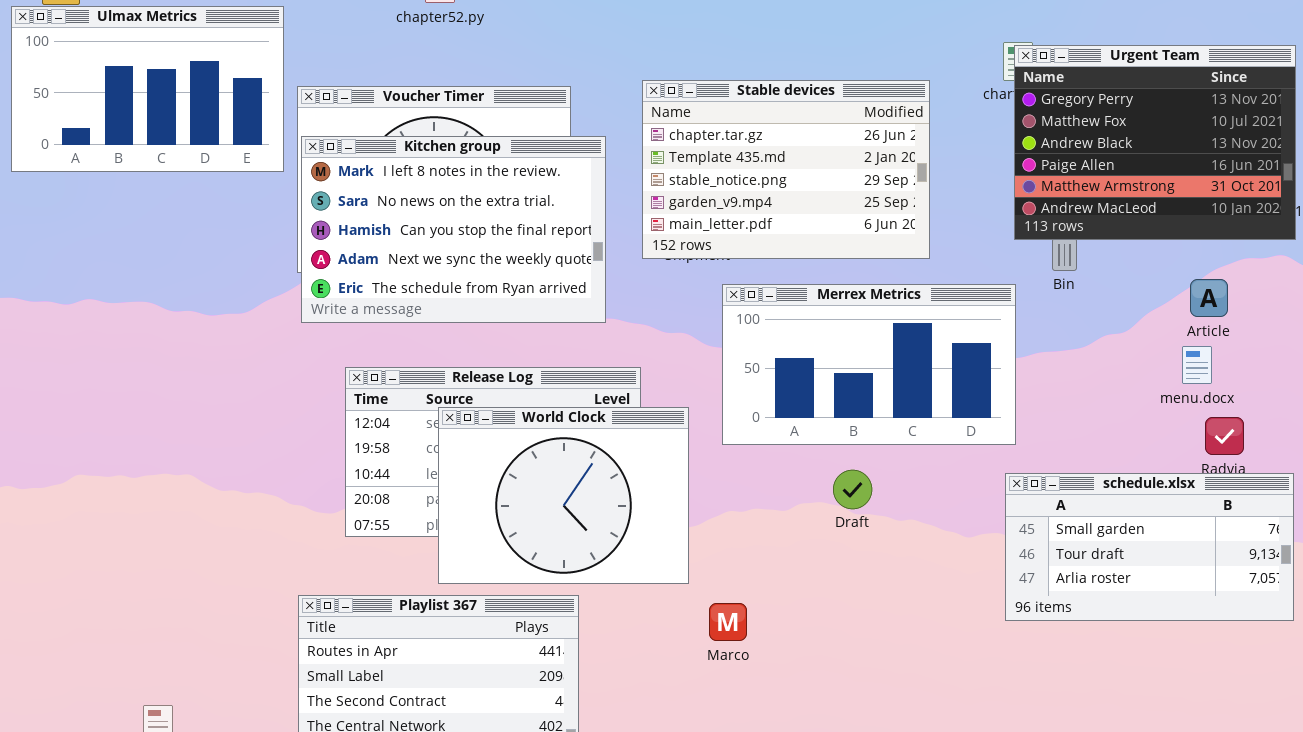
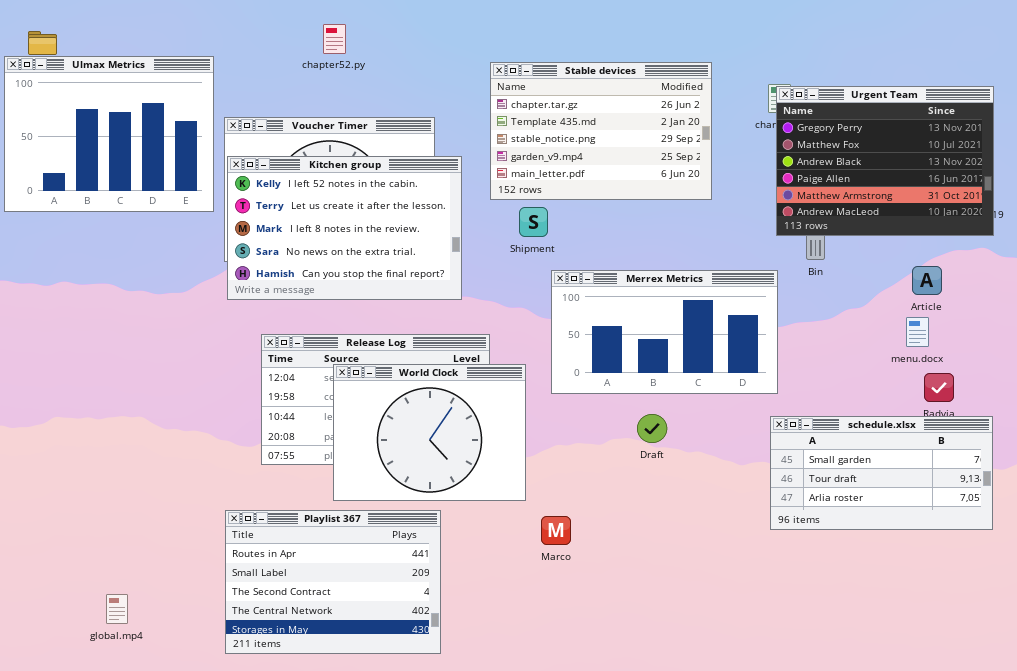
Ulmax Metrics: [11,6,284,172] -> [4,56,214,212], resized
Stable devices: [642,80,930,259] -> [490,62,712,200], moved
Kitchen group: [301,136,606,323] -> [227,156,462,300], scrolled up 2 rows

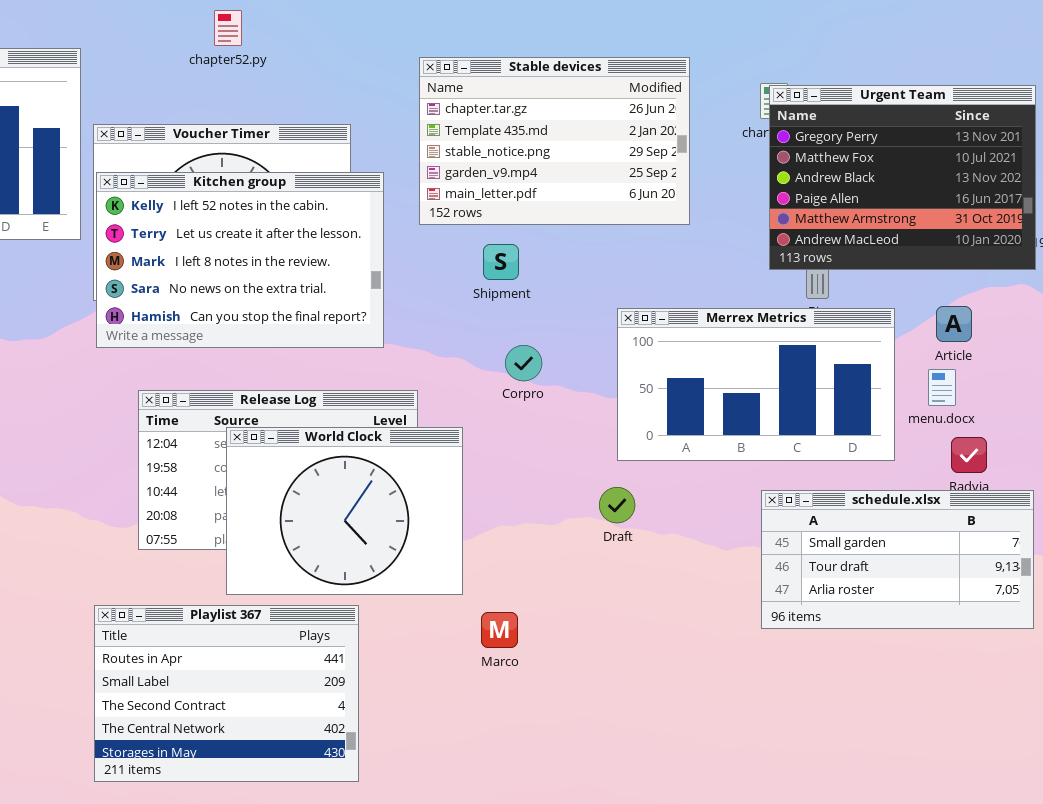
Shipment: [519,207,548,237] -> [483,244,519,280], moved
Merrex Metrics: [551,270,778,394] -> [617,308,895,461], moved

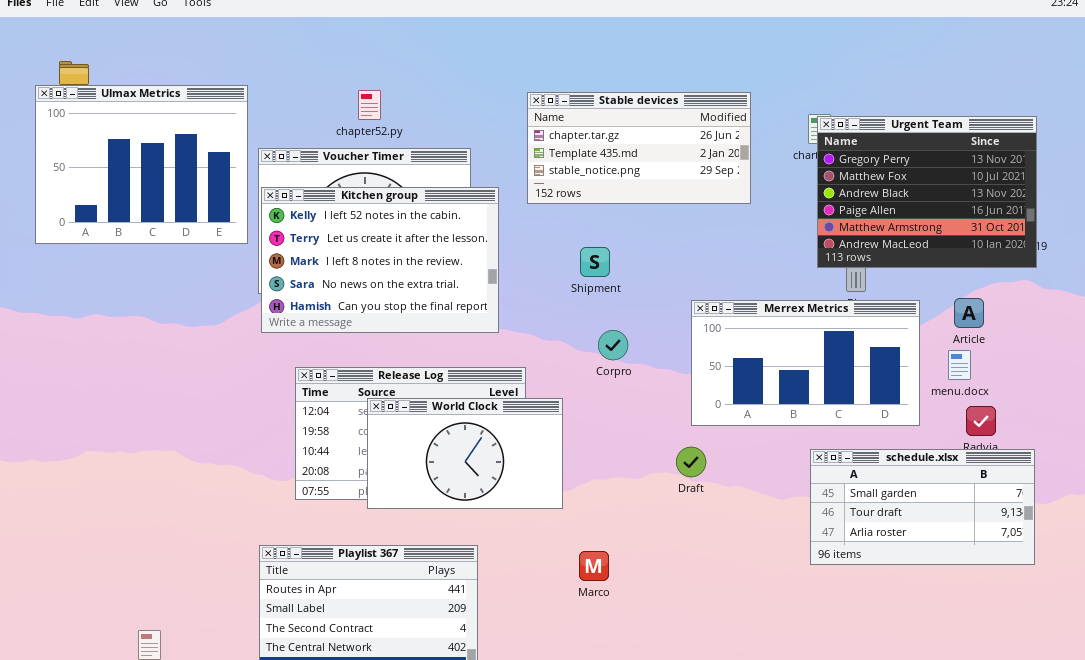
chapter52.py: [214,10,242,46] -> [358,90,381,120], moved
Stable devices: [419,57,690,225] -> [527,92,751,204], resized
World Clock: [226,427,463,595] -> [367,398,563,509], resized

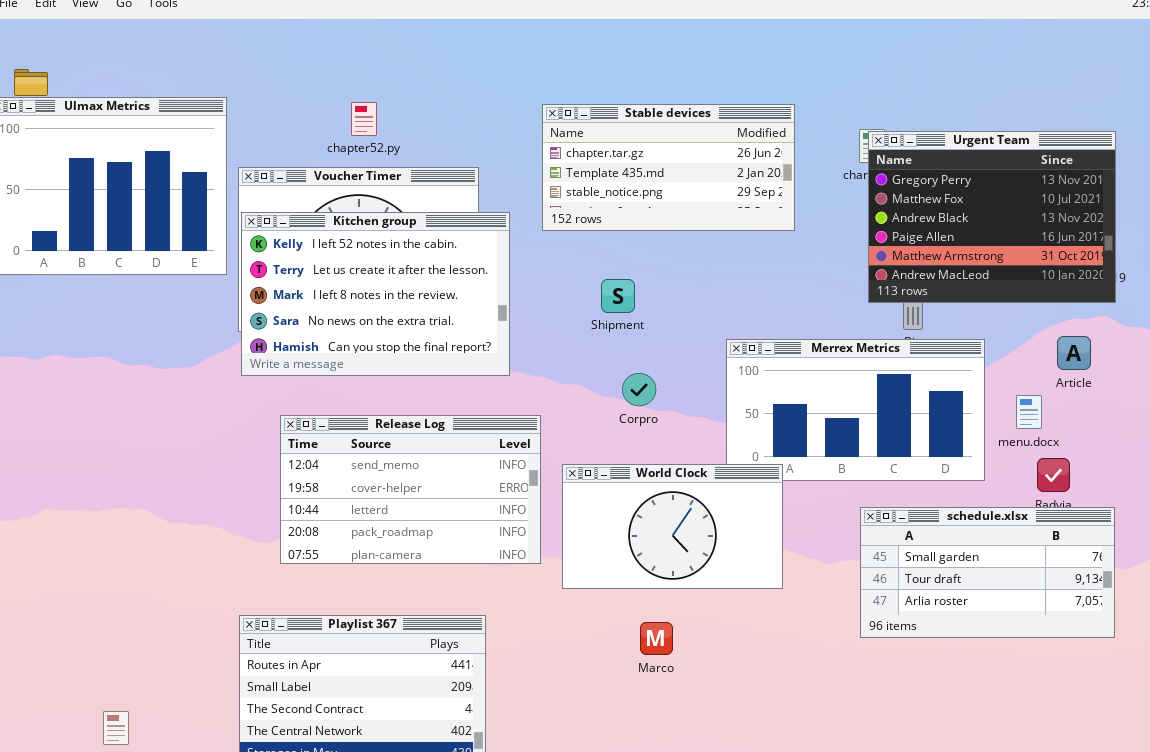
Article: [954,298,984,328] -> [1057,336,1091,370], moved
World Clock: [367,398,563,509] -> [562,464,783,589], moved
Marco: [579,551,609,581] -> [640,622,673,655], moved

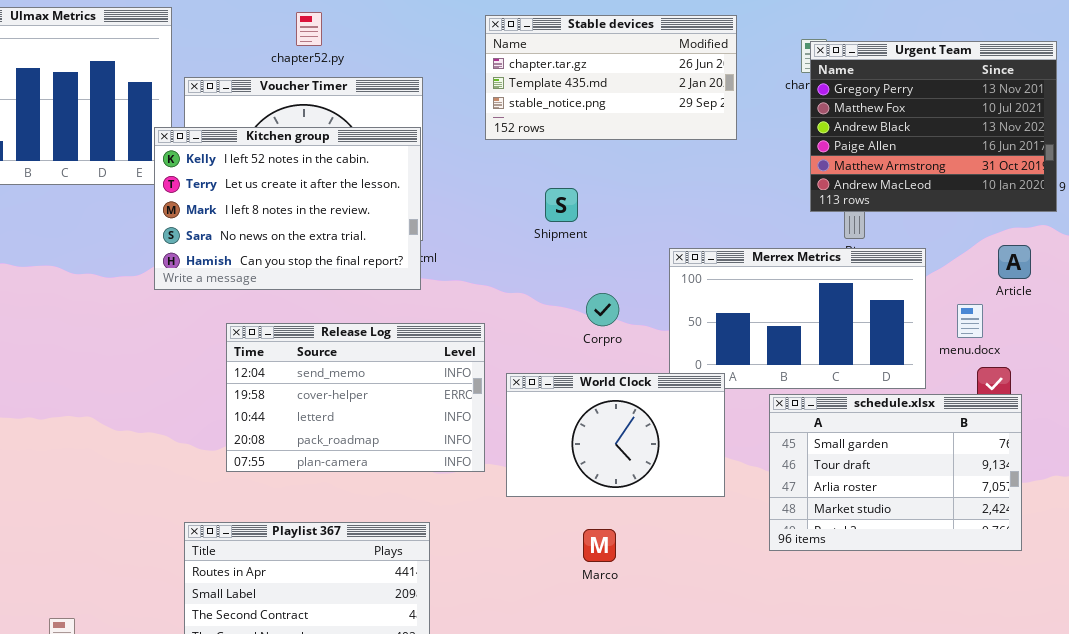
Kitchen group: [241,212,510,376] -> [154,127,421,290], moved
Corpro: [622,373,656,406] -> [586,293,619,326], moved
schedule.xlsx: [860,507,1115,638] -> [769,394,1022,551], moved, resized

